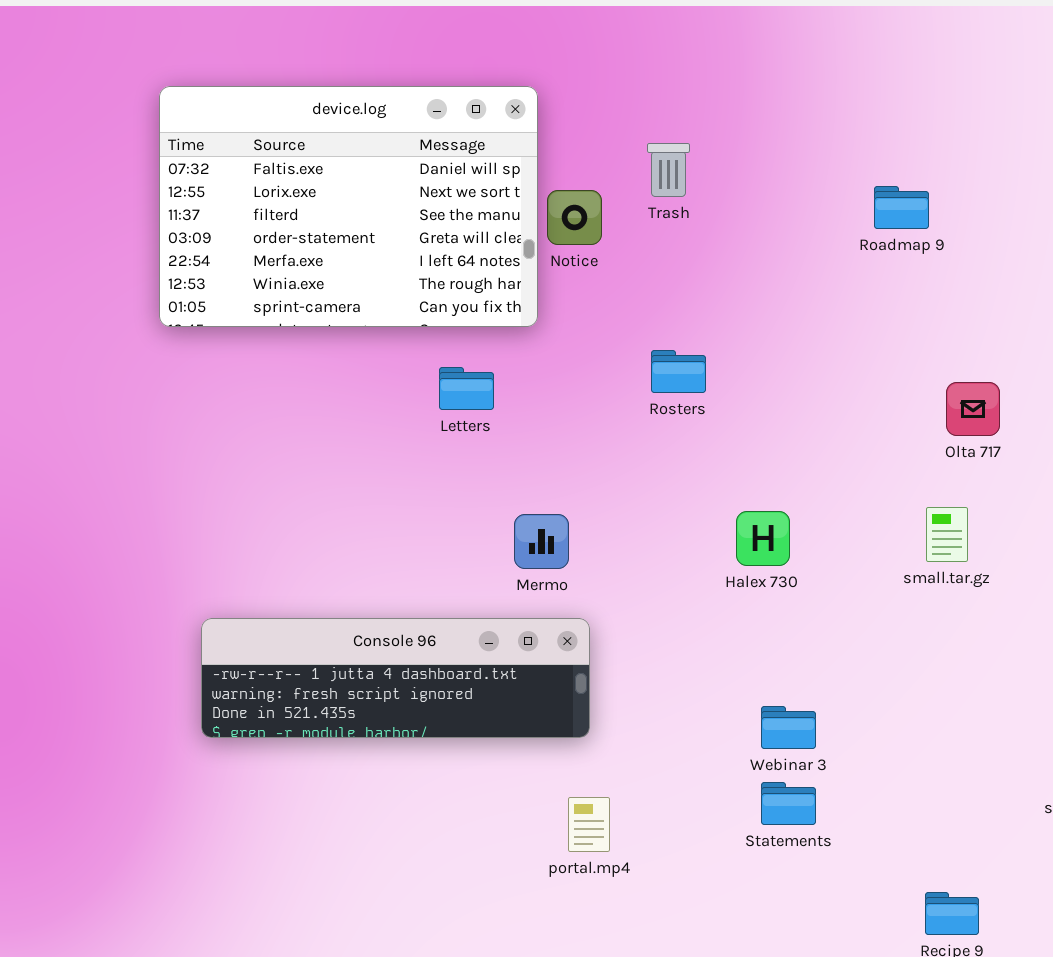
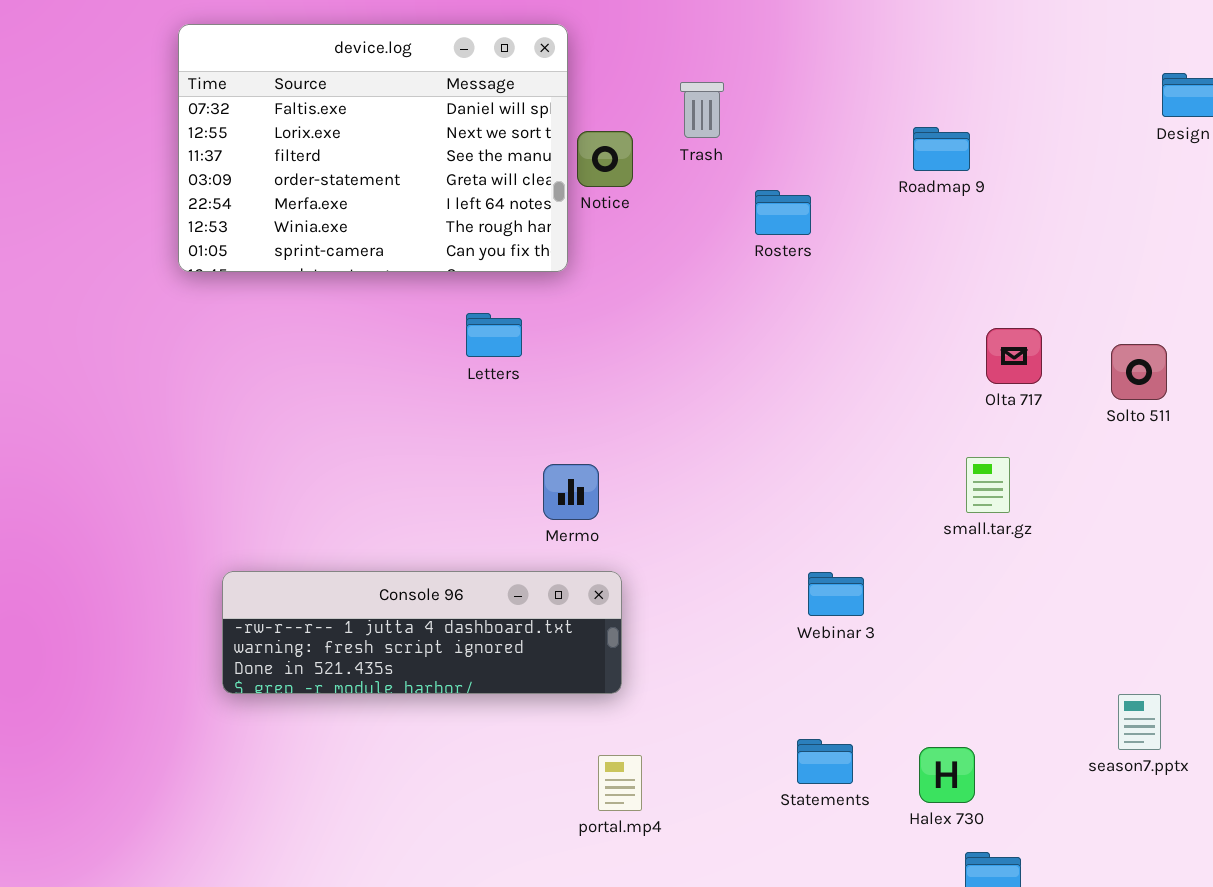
Rosters: [651,350,706,393] -> [755,190,811,235], moved
Halex 730: [736,511,790,566] -> [919,747,975,803], moved
Webinar 3: [761,706,816,749] -> [808,572,864,616], moved

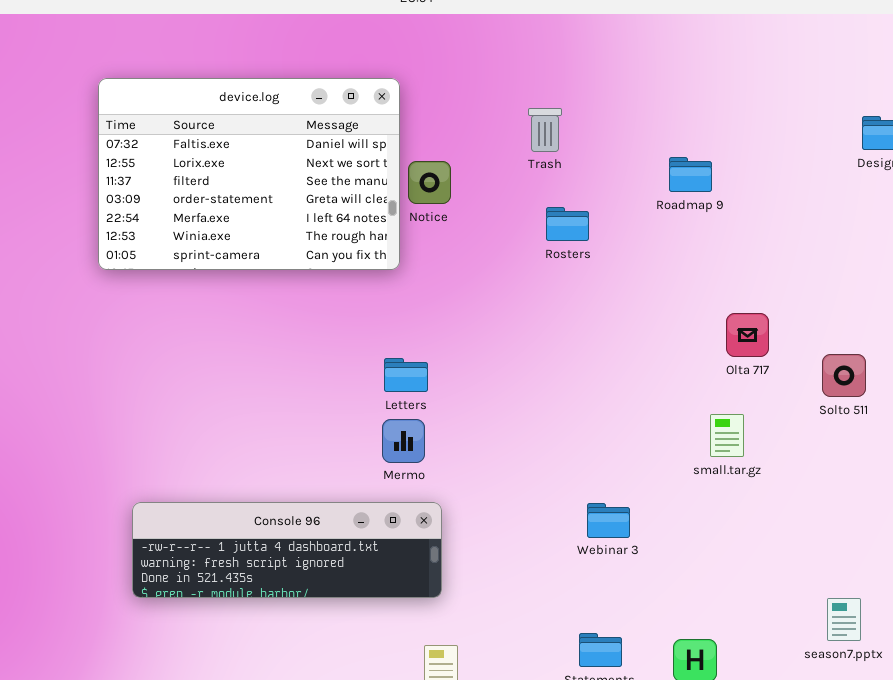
Trash: [680,82,724,138] -> [528,108,562,152], moved
Letters: [466,313,522,357] -> [384,358,428,392], moved
Solto 511: [1111,344,1167,400] -> [822,354,866,397], moved

